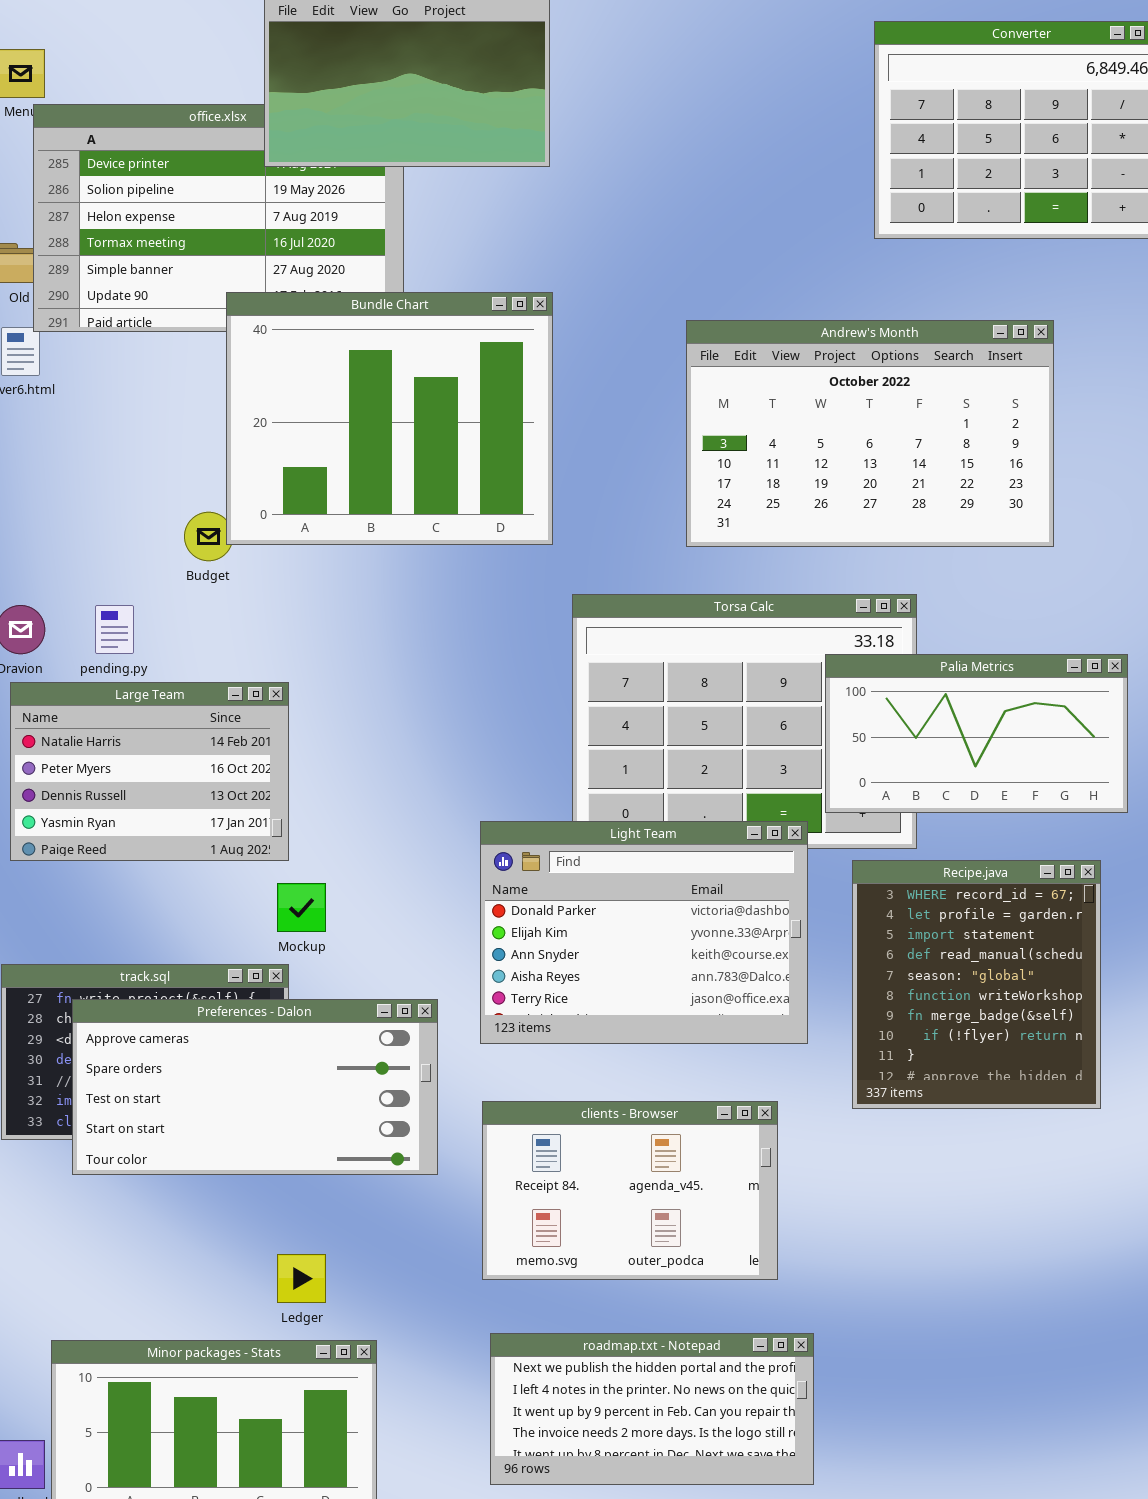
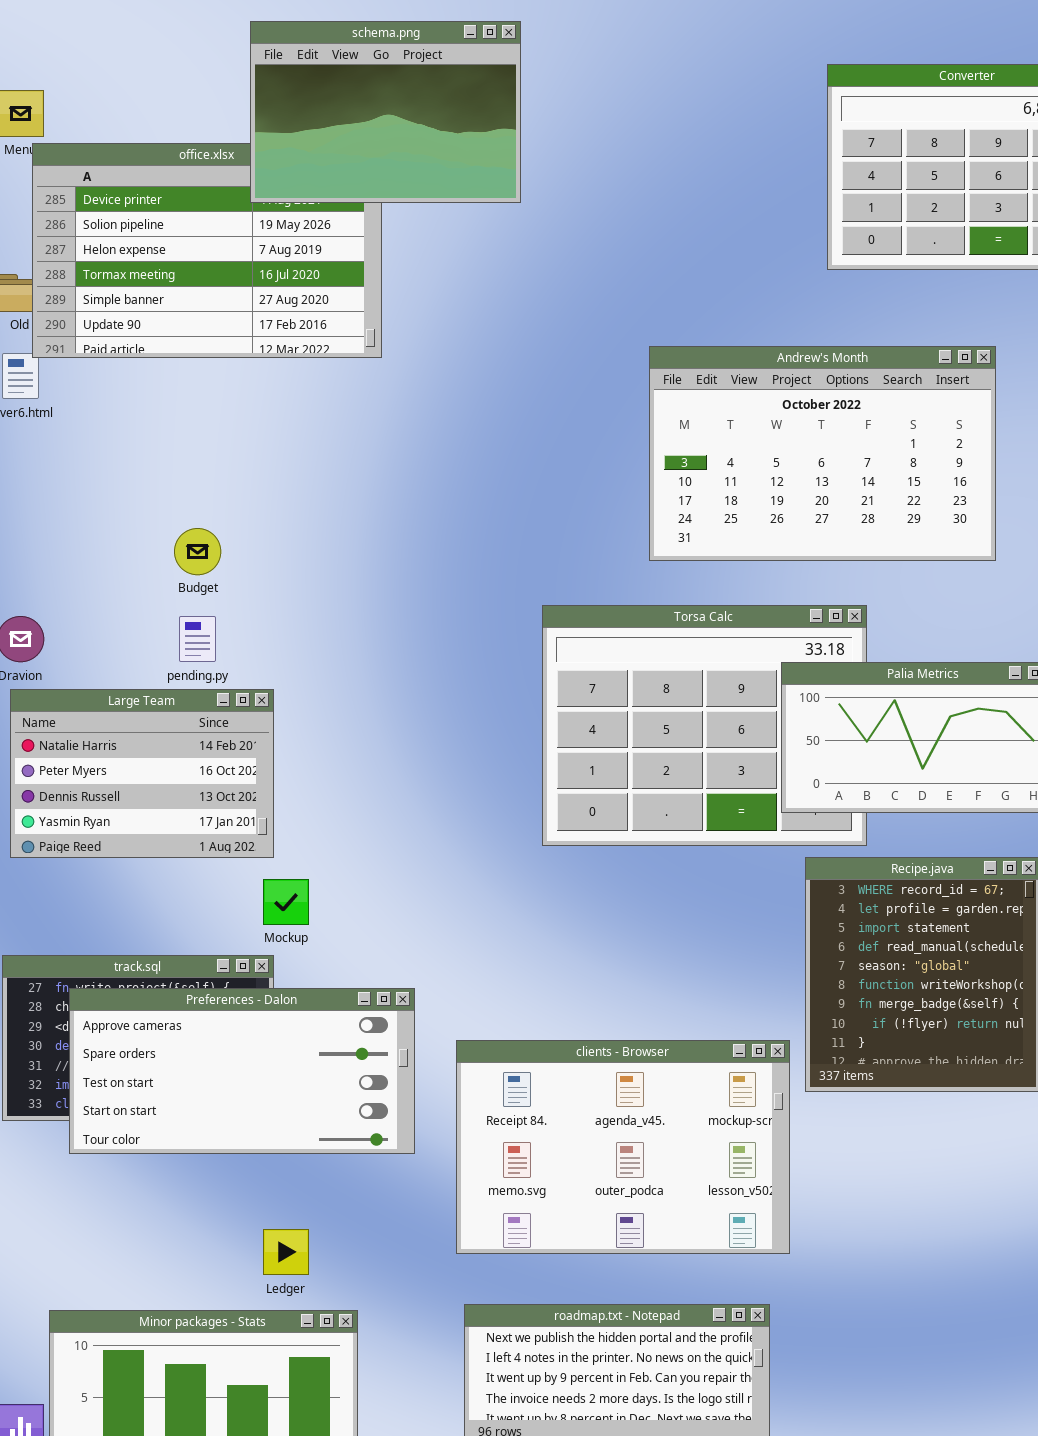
Bundle Chart: [226,292,553,545] -> none, closed
pending.py: [95,605,134,654] -> [179,616,216,662], moved
Light Team: [480,821,808,1044] -> none, closed
clients - Browser: [482,1101,778,1280] -> [456,1040,790,1254], resized

